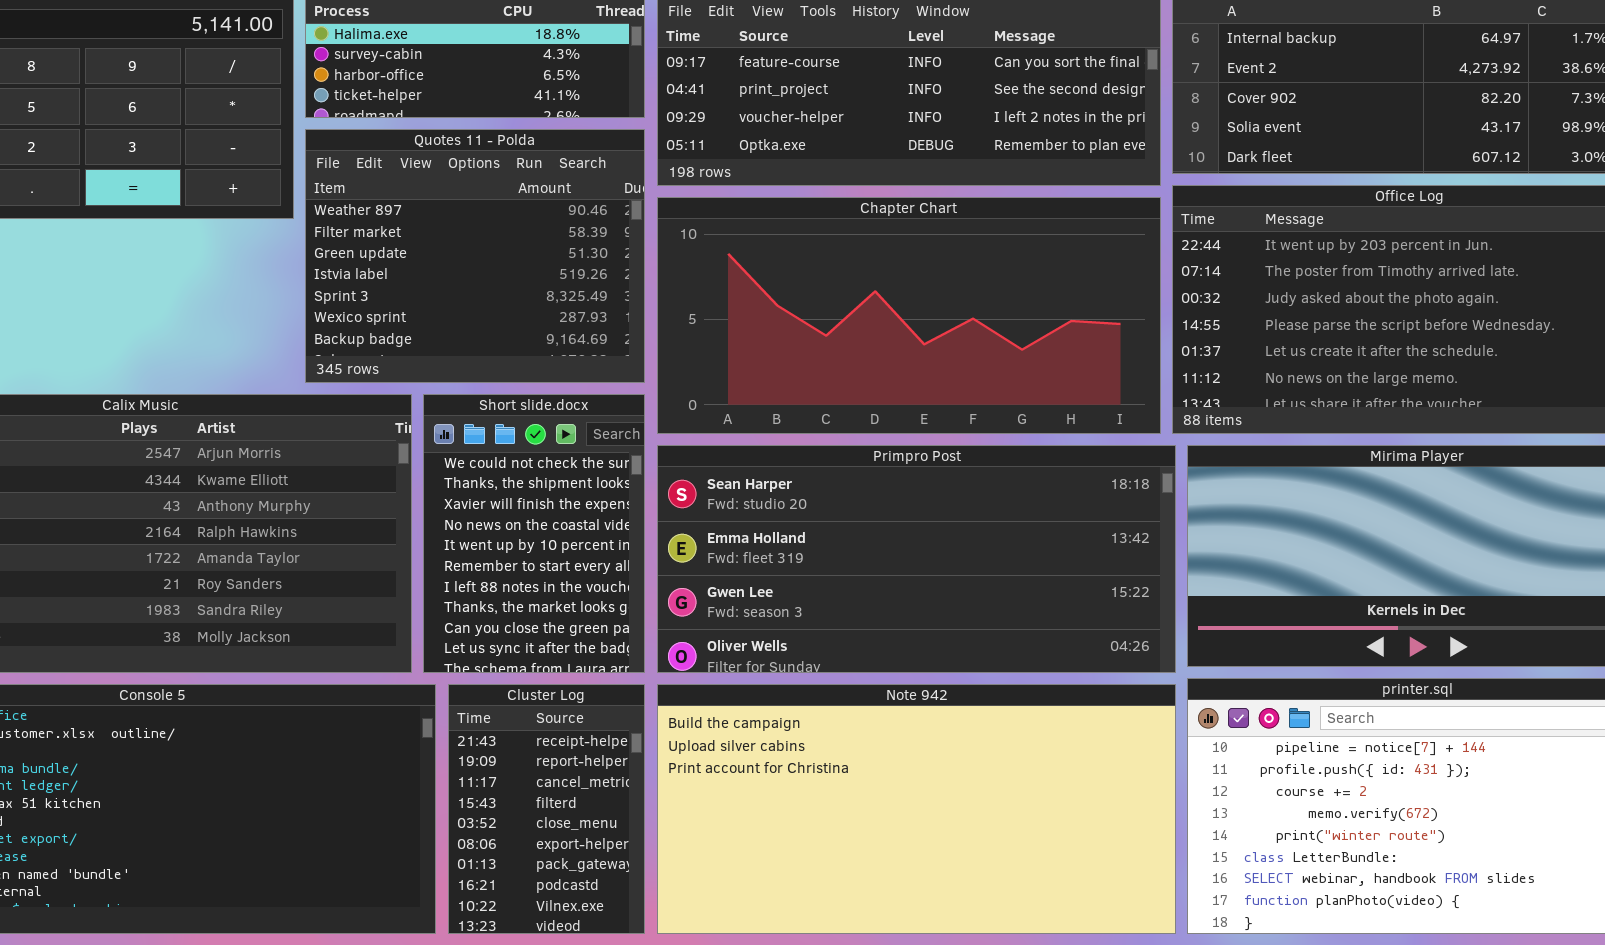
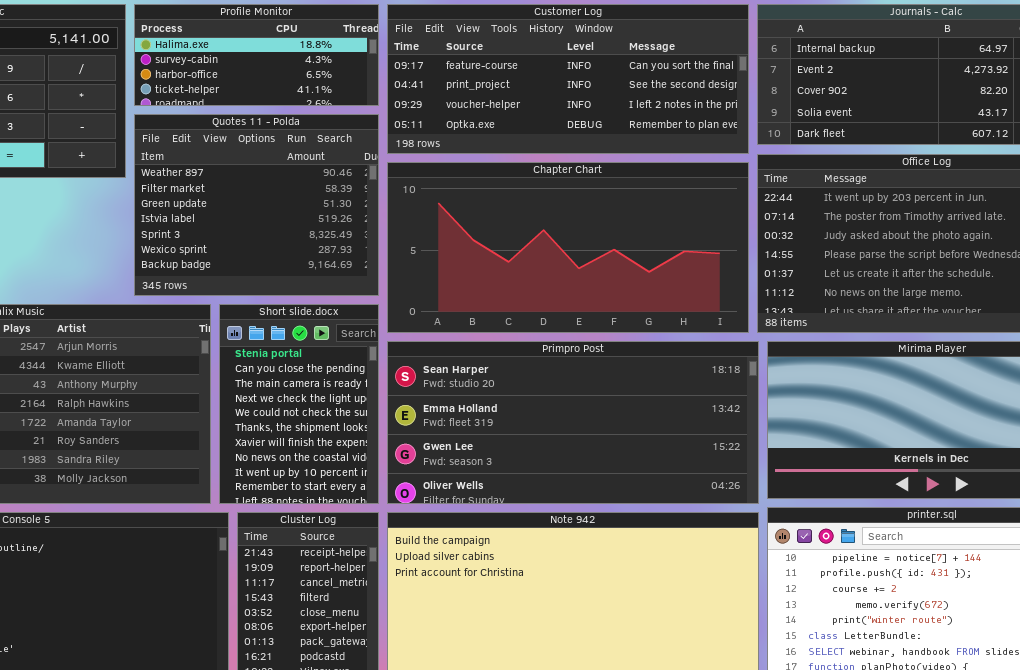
Short slide.docx: [423,394,645,673] -> [219,304,379,504], scrolled up 4 rows

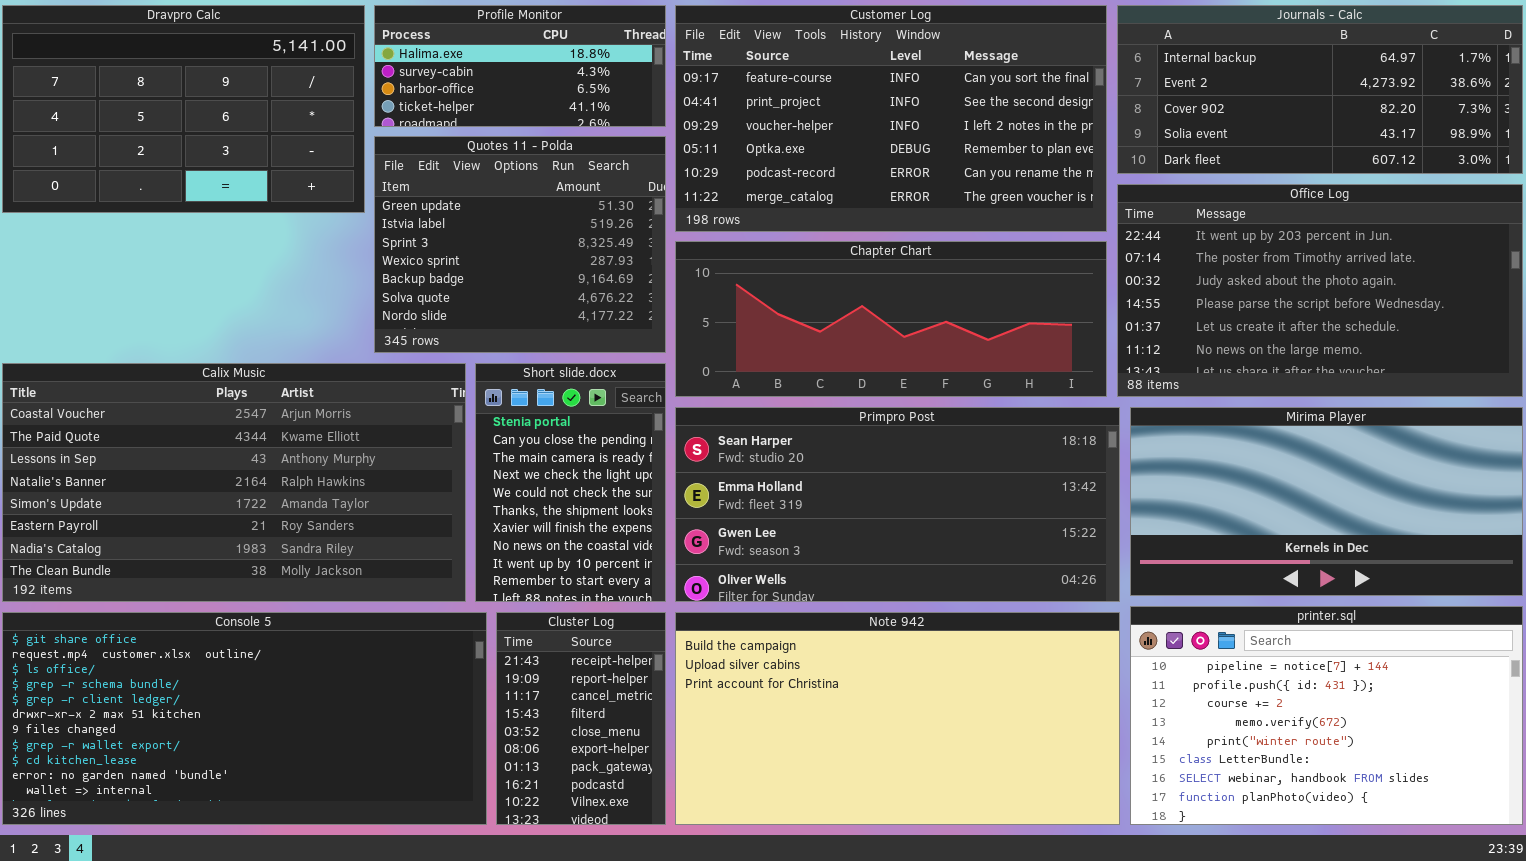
Customer Log: [387,4,749,154] -> [675,5,1107,232], resized
Quotes 11 - Polda: [134,114,379,296] -> [374,136,666,353], scrolled down 2 rows
Chapter Chart: [387,162,749,333] -> [675,241,1107,397], resized

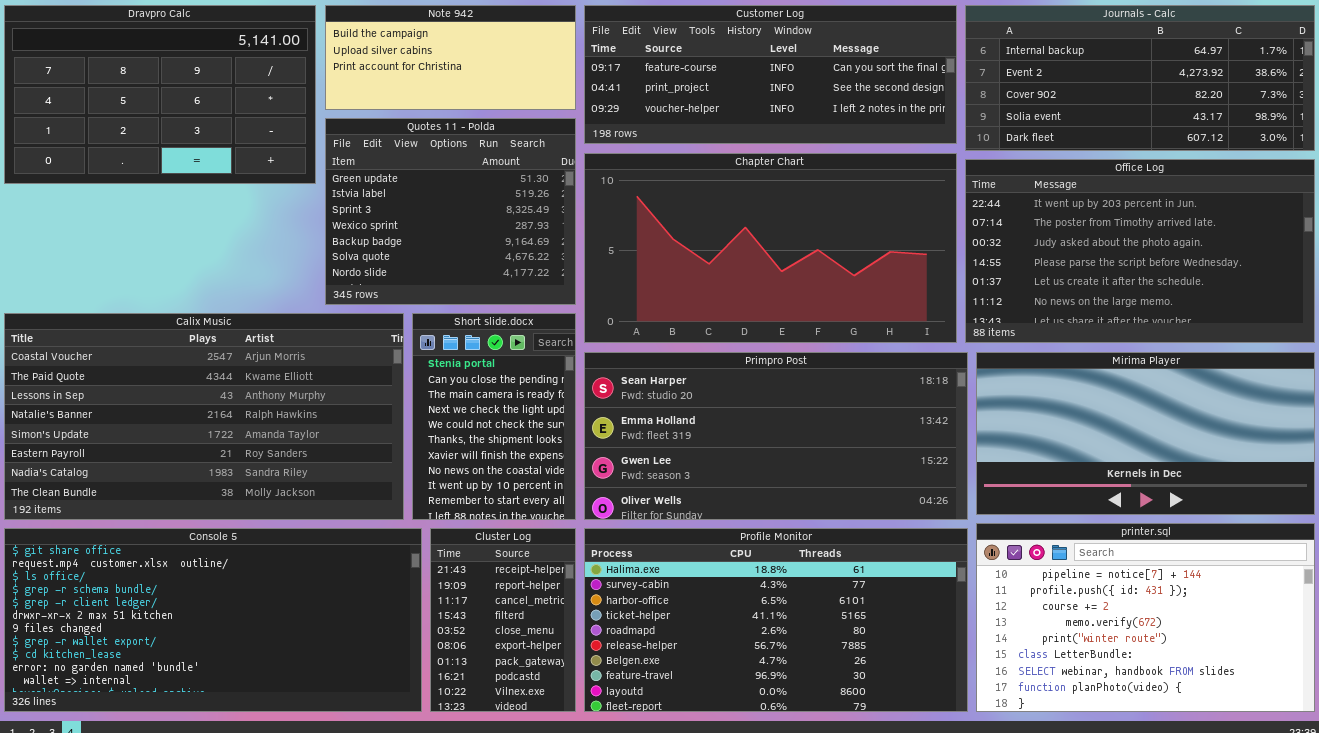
Profile Monitor: [374,5,666,127] -> [584,528,968,712], moved, resized
Customer Log: [675,5,1107,232] -> [584,5,957,144], resized
Chapter Chart: [675,241,1107,397] -> [584,153,957,343], resized
Note 942: [675,612,1120,825] -> [325,5,576,110], moved, resized

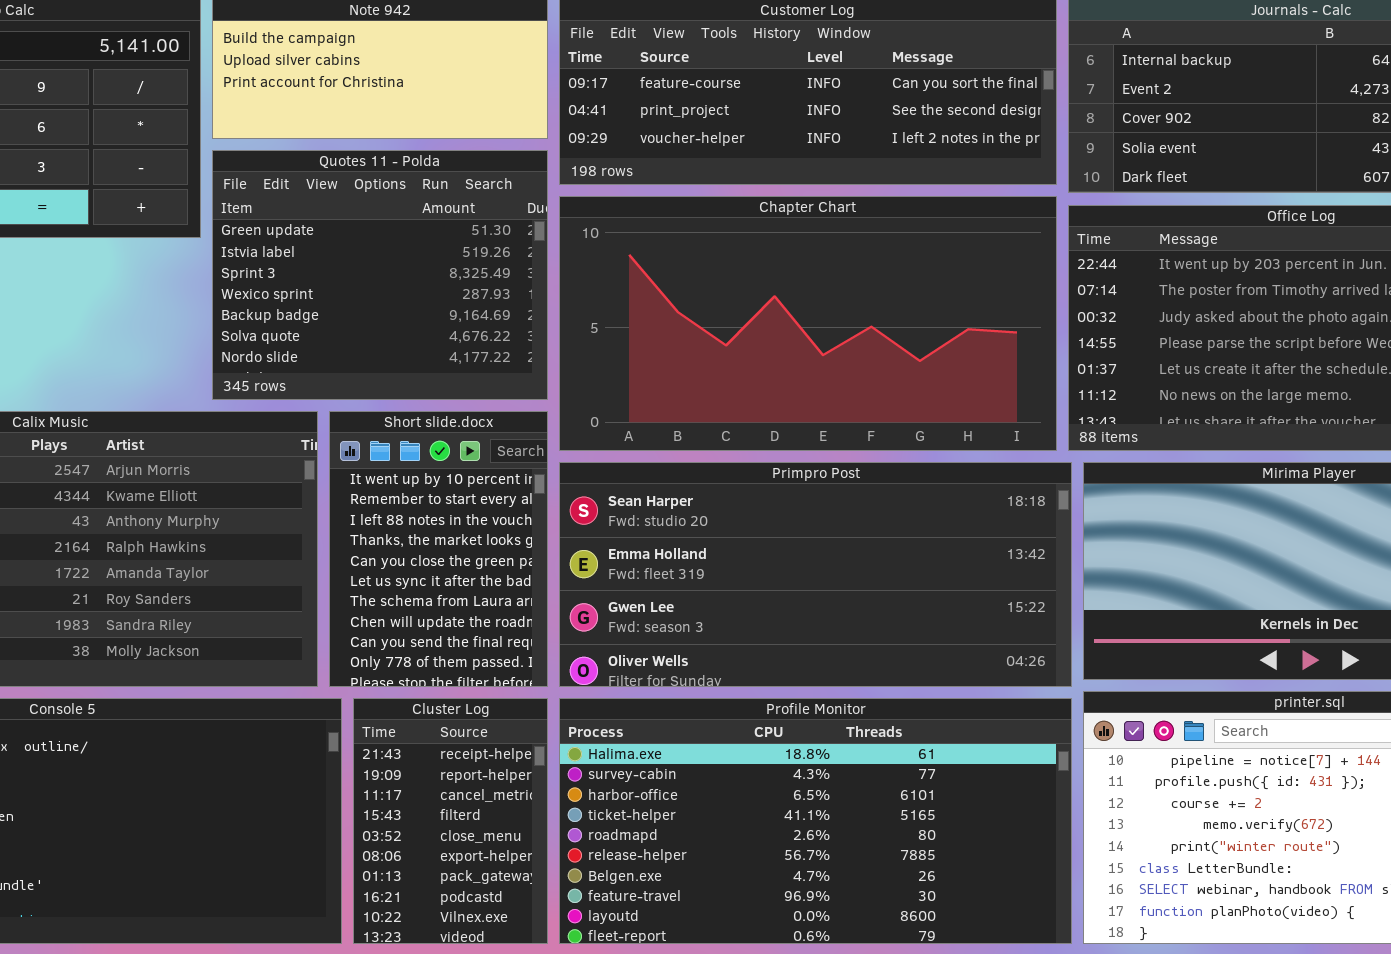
Short slide.docx: [412,313,576,520] -> [329,411,548,687], scrolled down 8 rows

